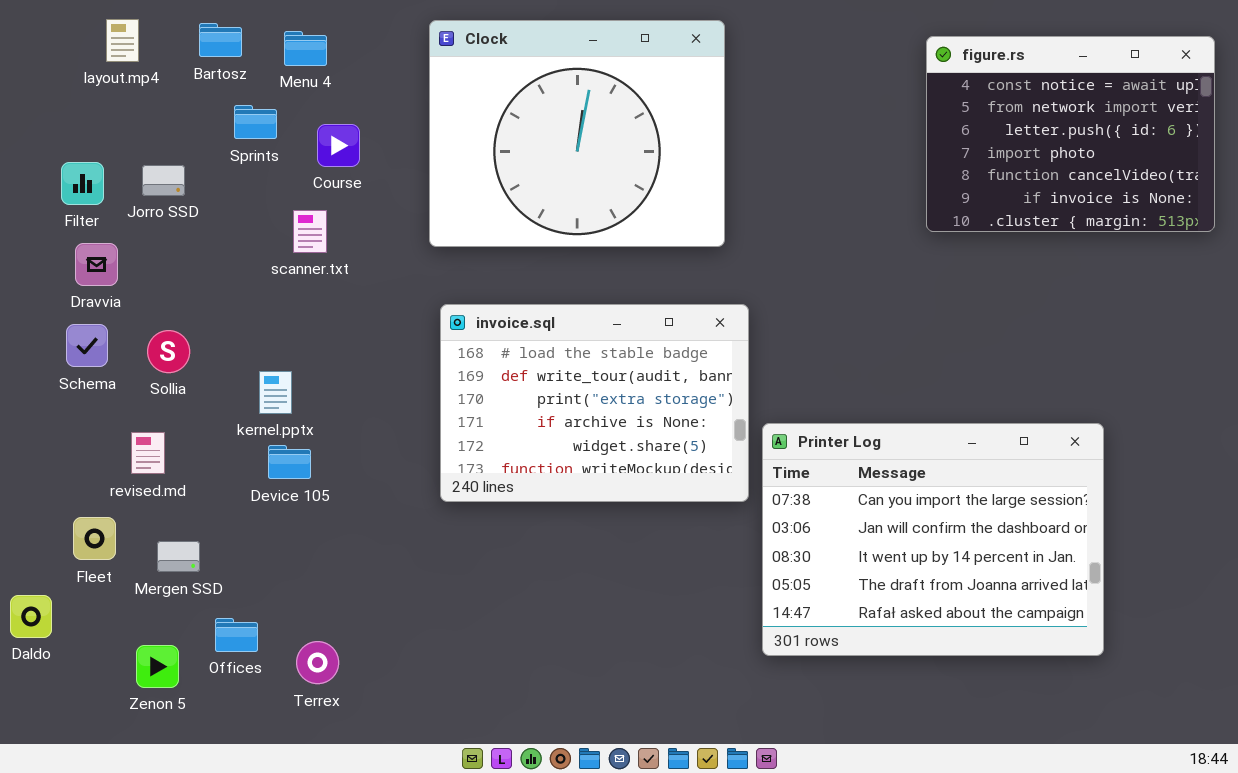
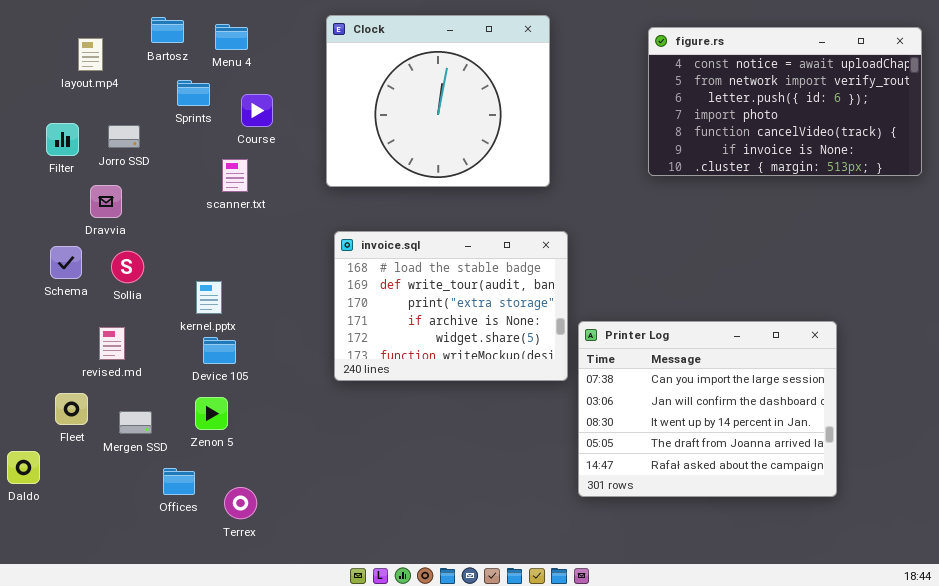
layout.mp4: [106,19,139,62] -> [78,38,103,71], moved
figure.rs: [926,36,1215,232] -> [648,27,922,176], resized
Dravvia: [75,243,118,286] -> [90,185,122,218], moved
Zenon 5: [136,645,179,688] -> [195,397,228,430], moved

